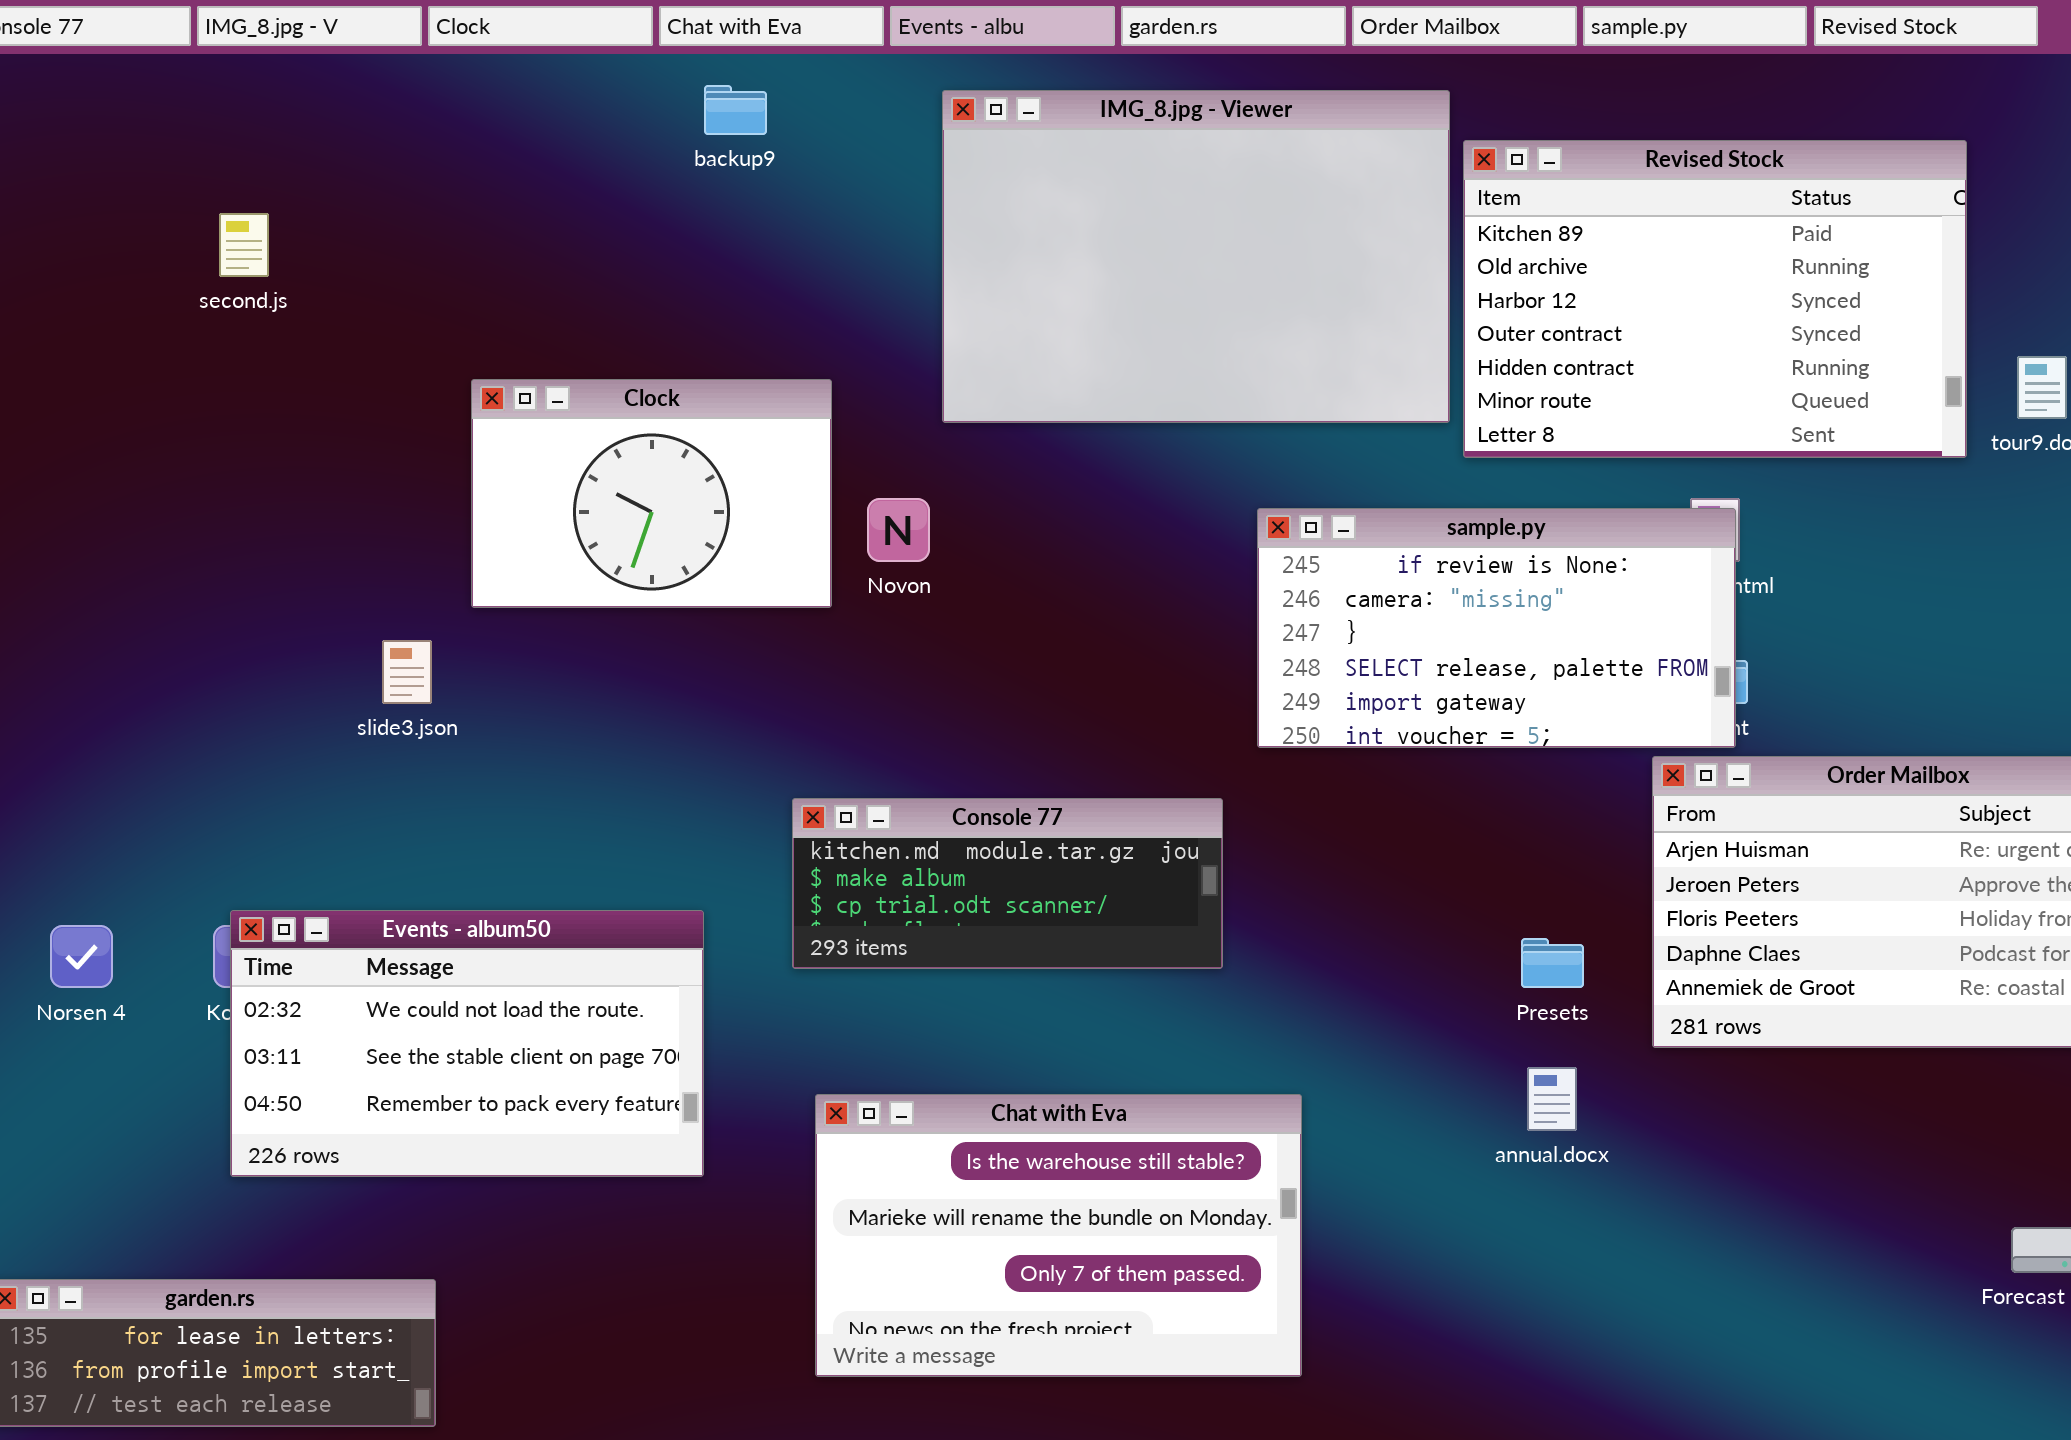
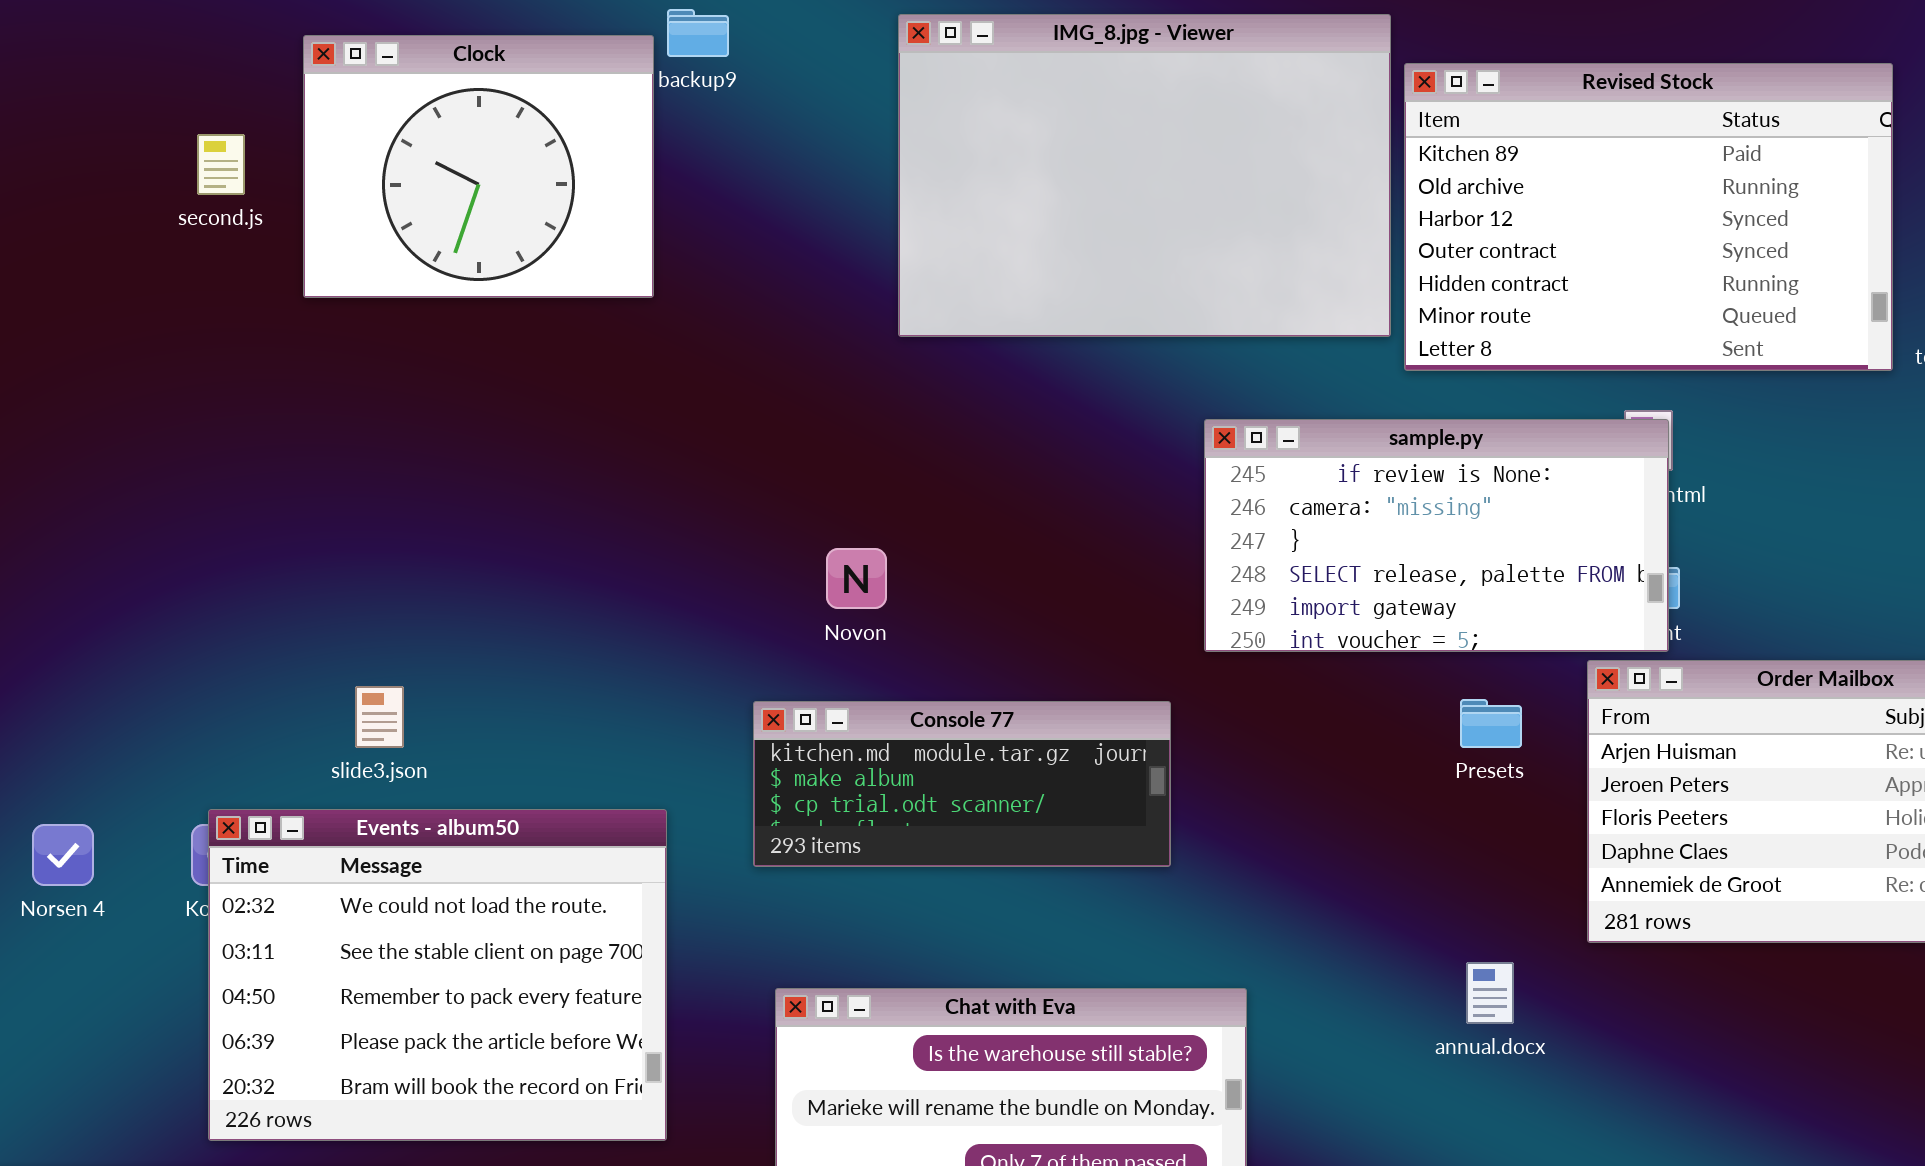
Clock: [471,379,832,608] -> [303,35,654,298], moved, resized
Novon: [867,498,930,562] -> [826,548,887,609], moved
slide3.json: [382,640,432,704] -> [355,686,404,748], moved
Events - album50: [230,910,704,1177] -> [208,809,667,1141], resized
Presets: [1521,938,1584,988] -> [1460,699,1522,748], moved

